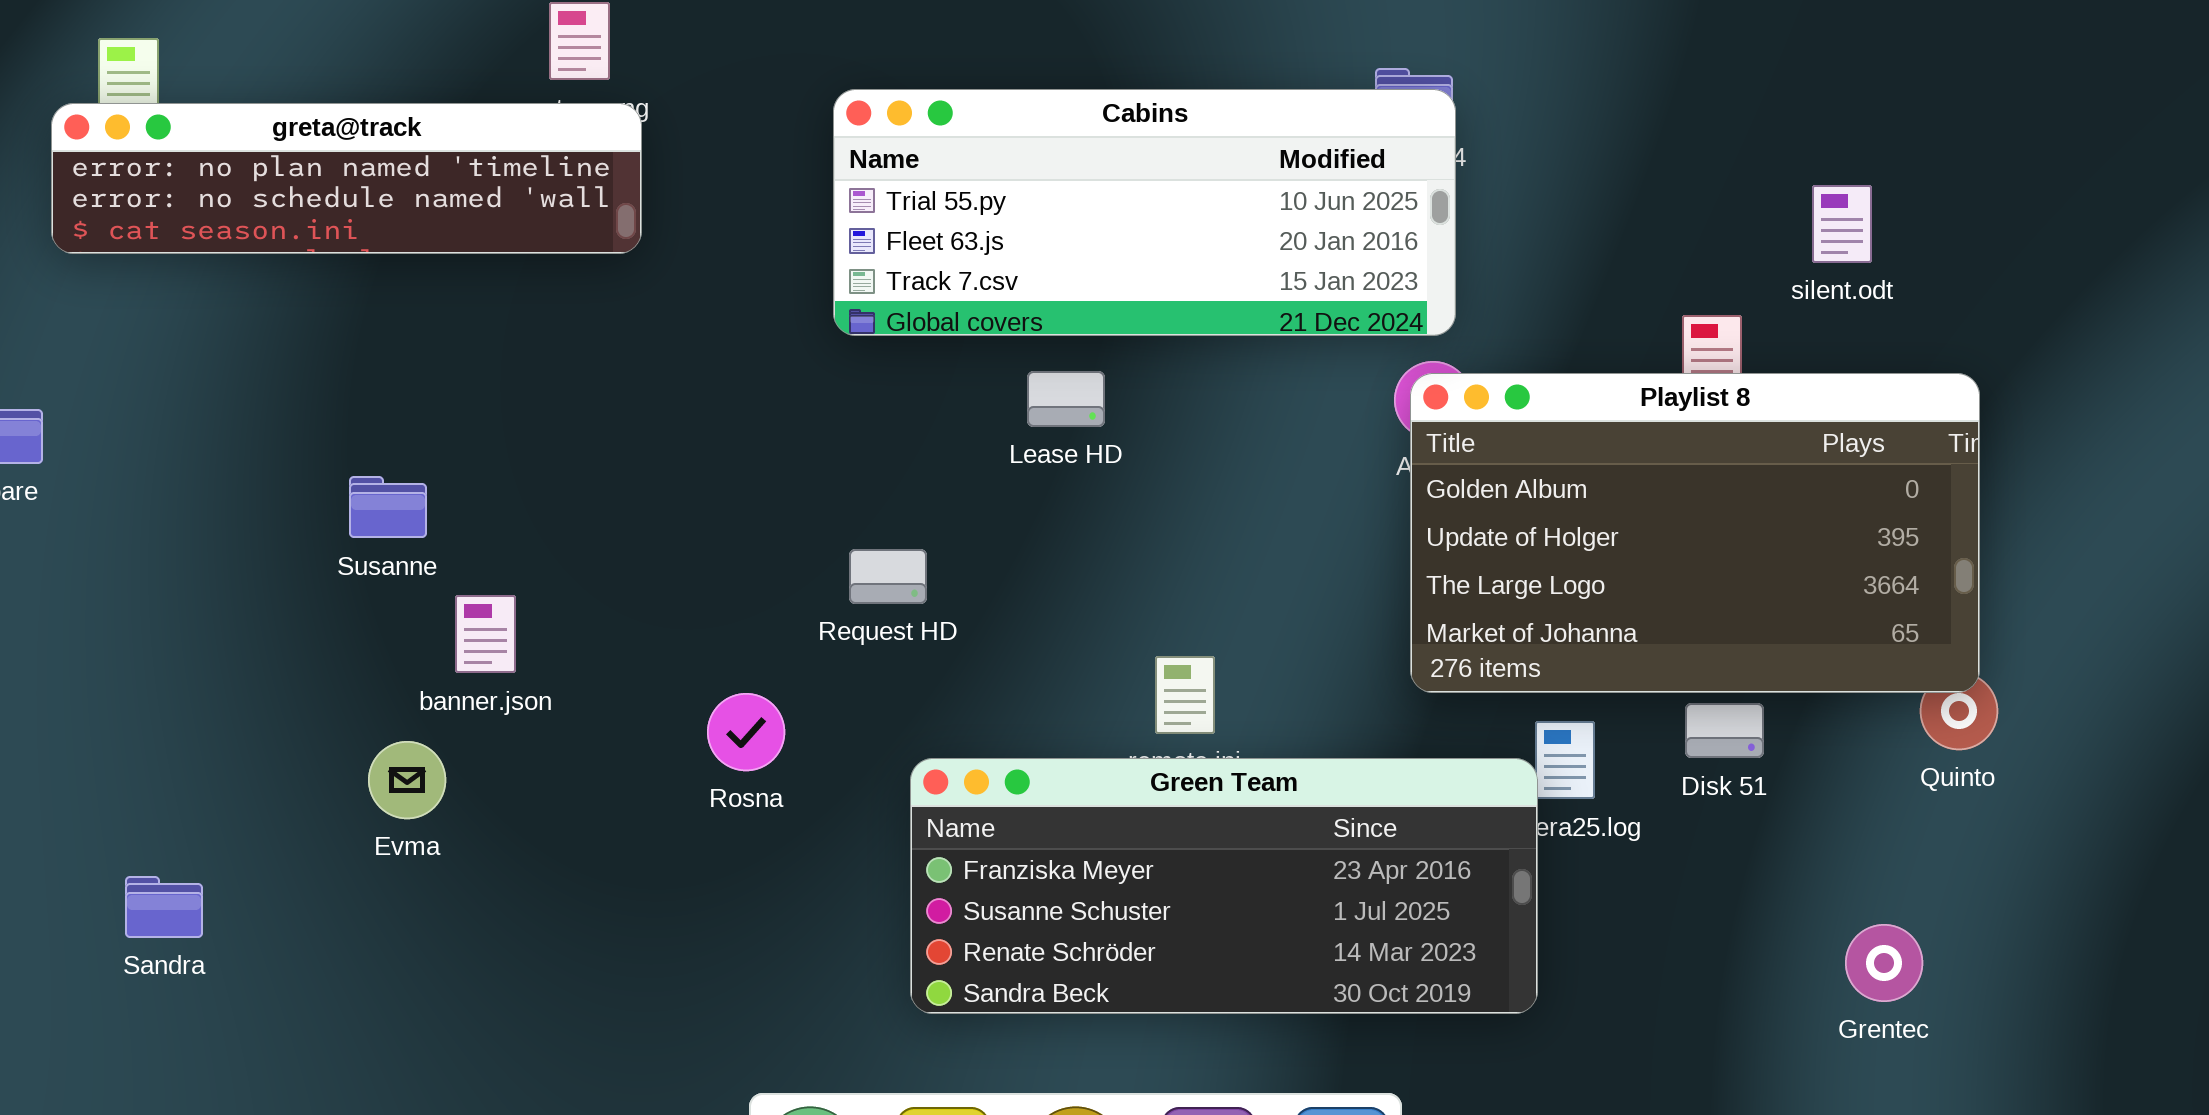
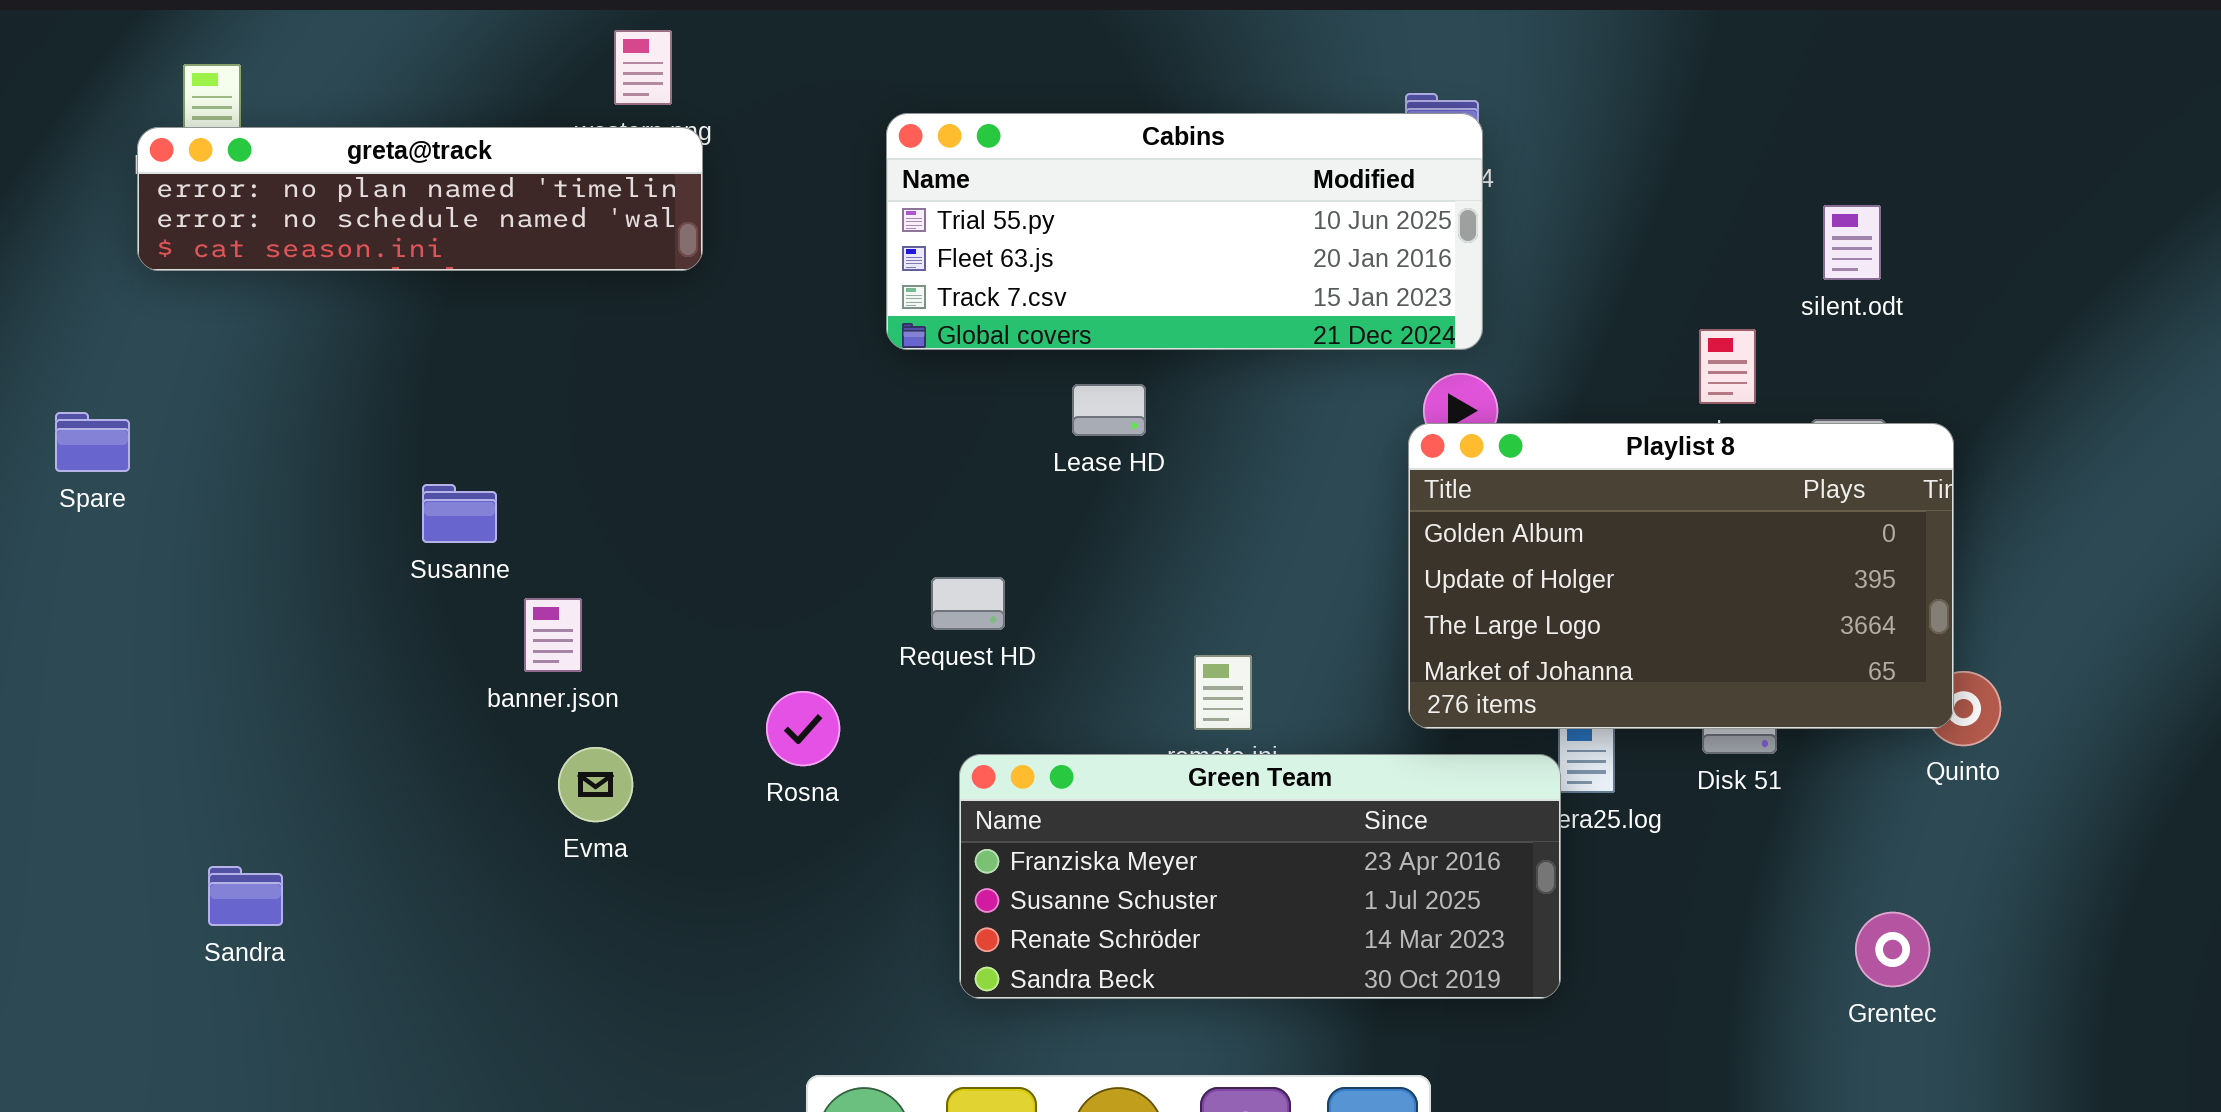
Playlist 8: [1410,373,1980,693] -> [1408,423,1954,729], moved
Request HD: [849,549,927,604] -> [931,577,1005,630], moved
Evma: [368,741,446,819] -> [558,747,633,822], moved

